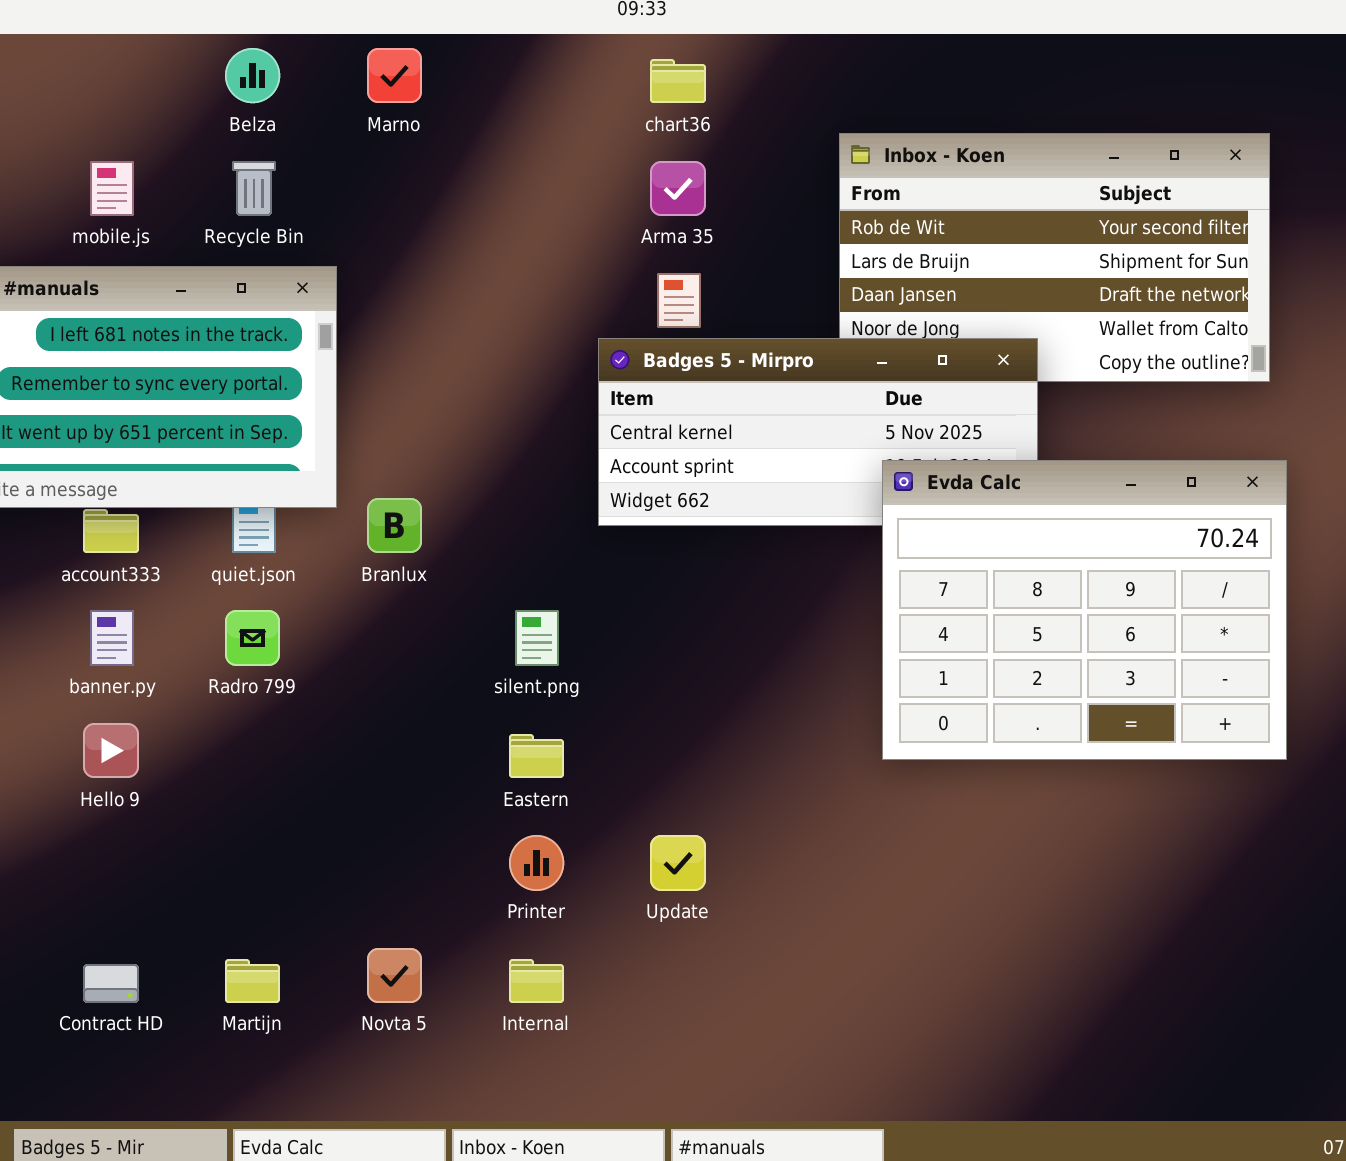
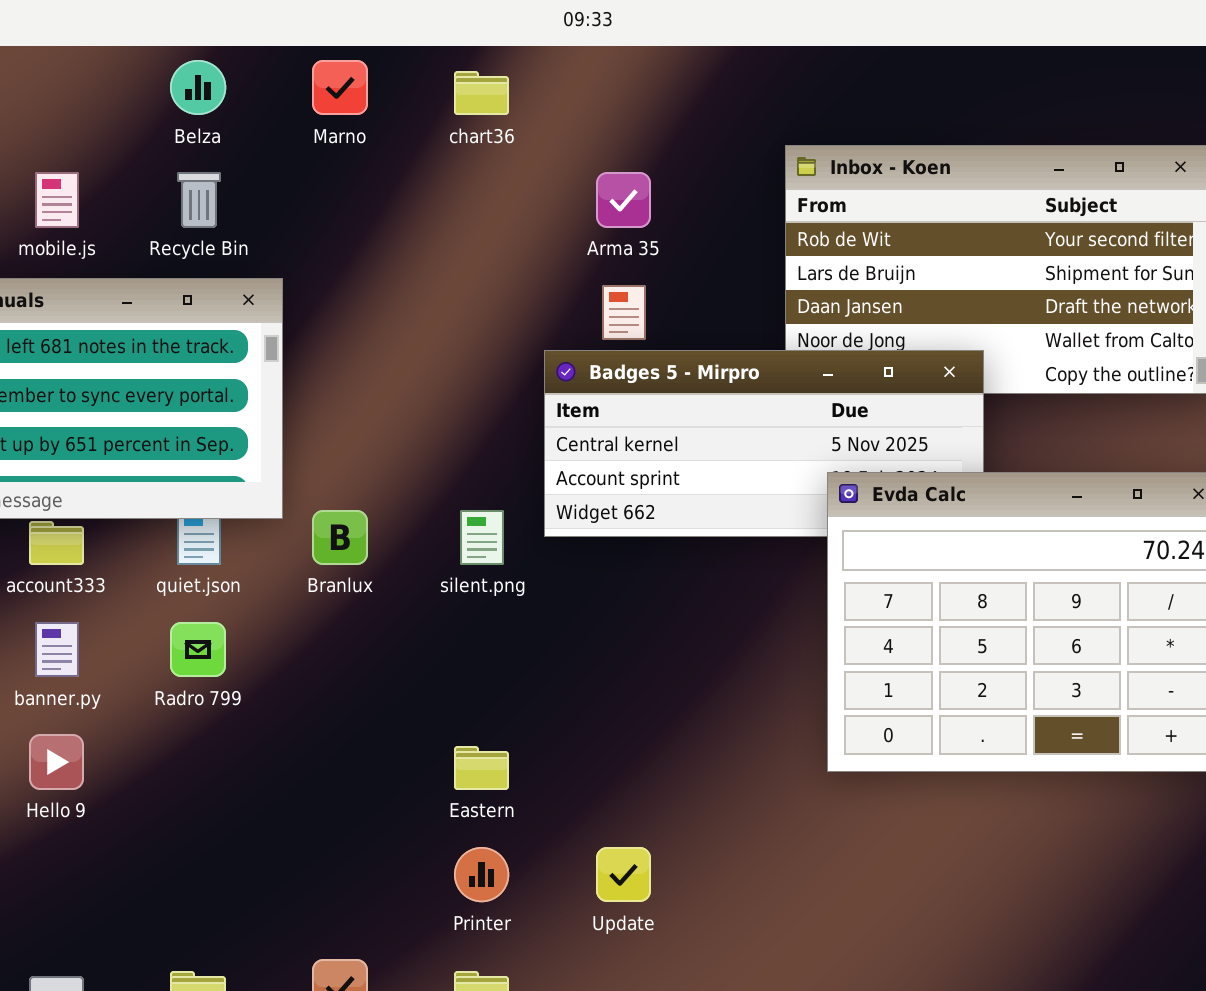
chart36: [650,59,706,103] -> [454,71,509,115], moved
silent.png: [515,610,559,666] -> [460,510,504,565], moved

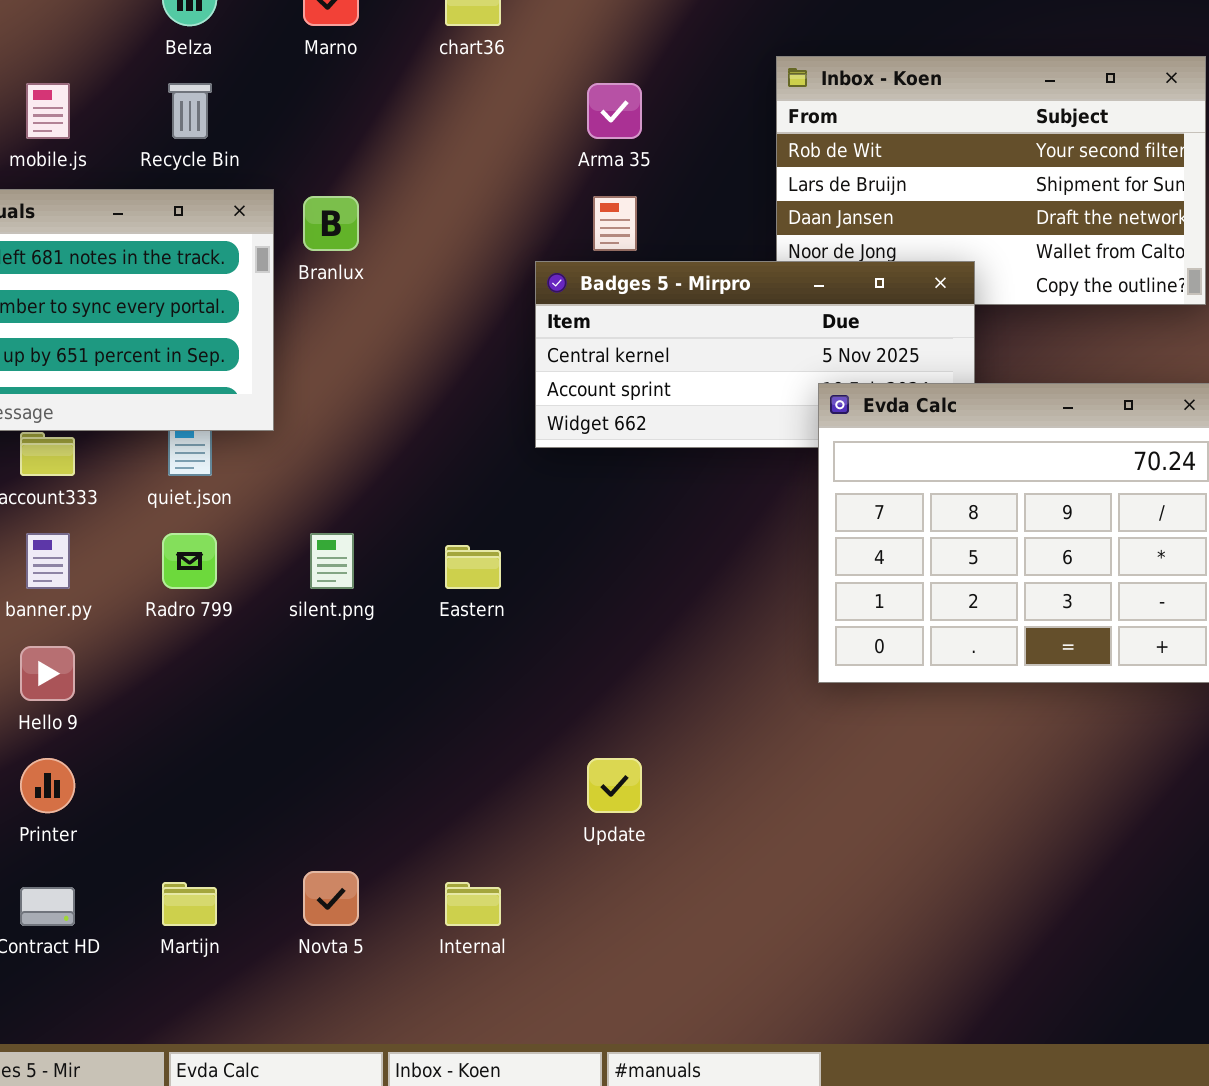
Branlux: [312,510,368,565] -> [303,196,359,251], moved
silent.png: [460,510,504,565] -> [310,533,354,589], moved
Eastern: [454,746,509,790] -> [445,545,501,589], moved
Printer: [454,847,509,902] -> [20,758,75,813], moved

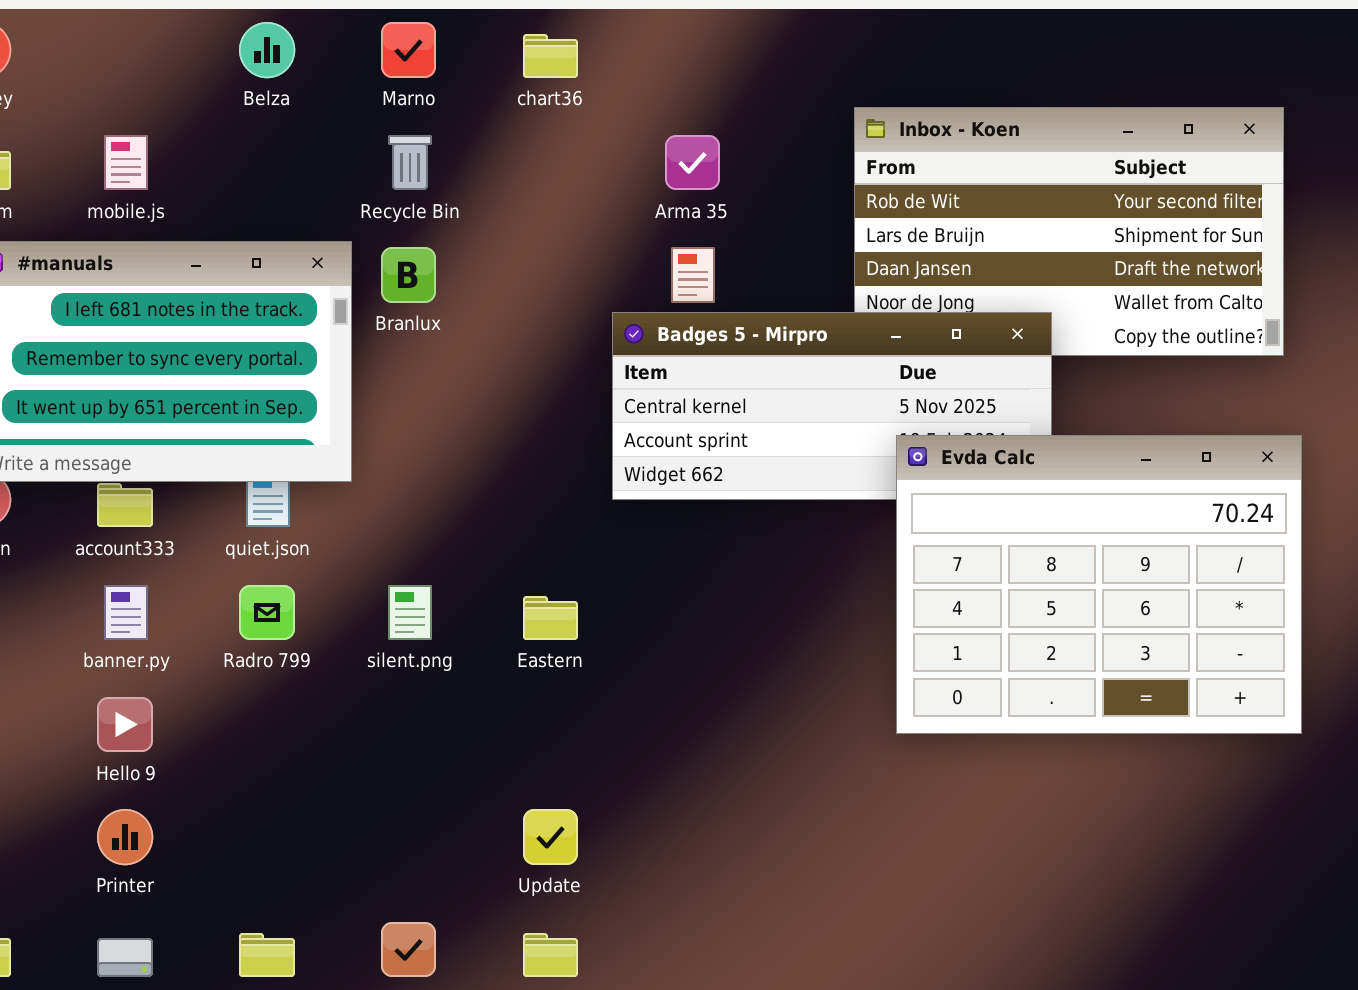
Recycle Bin: [168,83,212,139] -> [388,135,432,190], moved
Update: [587,758,642,813] -> [523,809,578,865], moved

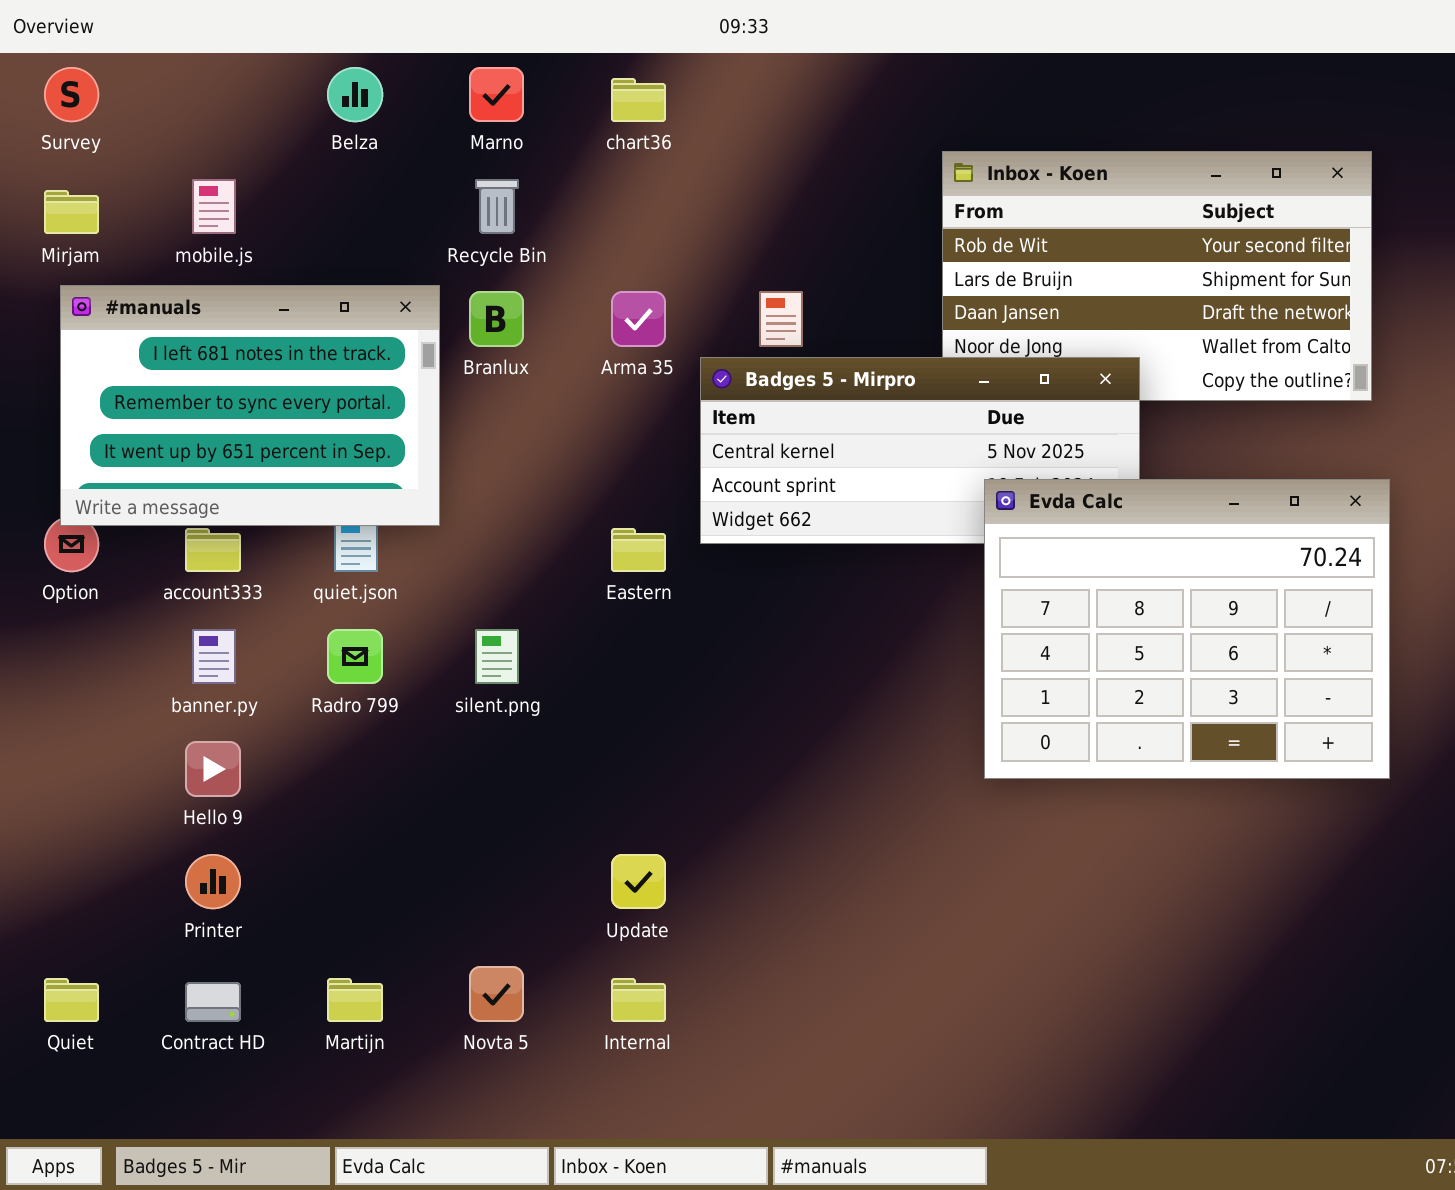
Arma 35: [665,135,720,190] -> [611,291,666,347], moved
Eastern: [523,596,578,640] -> [611,528,666,572], moved

